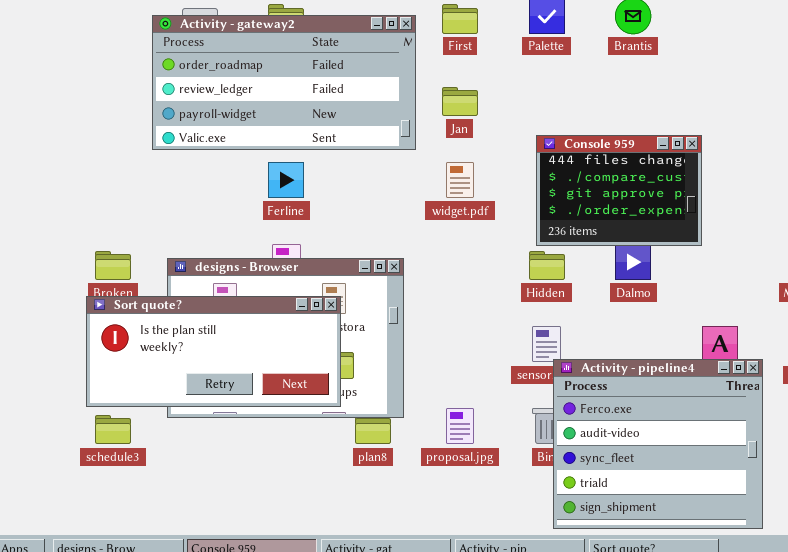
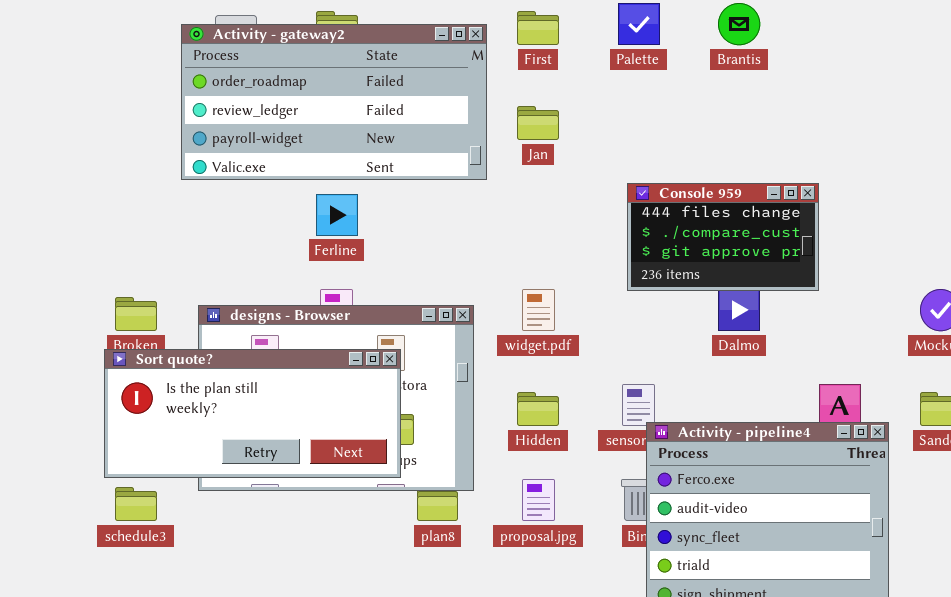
Console 959: [536,135,702,246] -> [627,183,819,291], resized
widget.pdf: [446,162,474,198] -> [522,289,555,331], moved
Hidden: [529,251,565,280] -> [517,392,559,426], moved

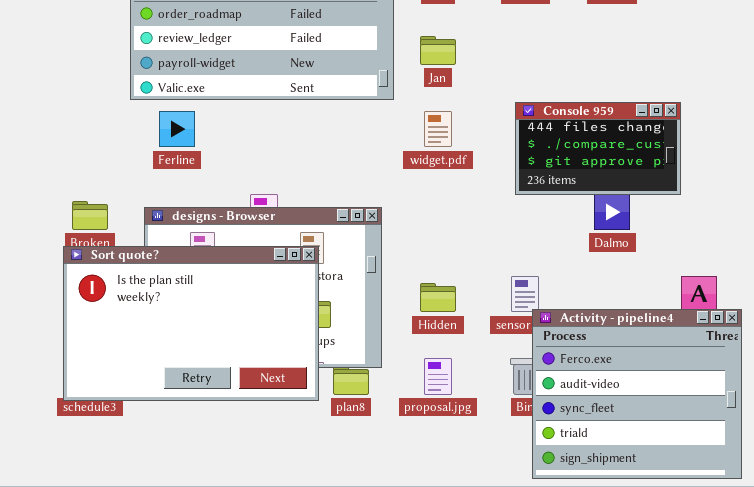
Ferline: [316,194,358,236] -> [159,111,195,147], moved
widget.pdf: [522,289,555,331] -> [424,111,452,147], moved
Sort quote?: [104,349,401,478] -> [63,246,319,401], resized

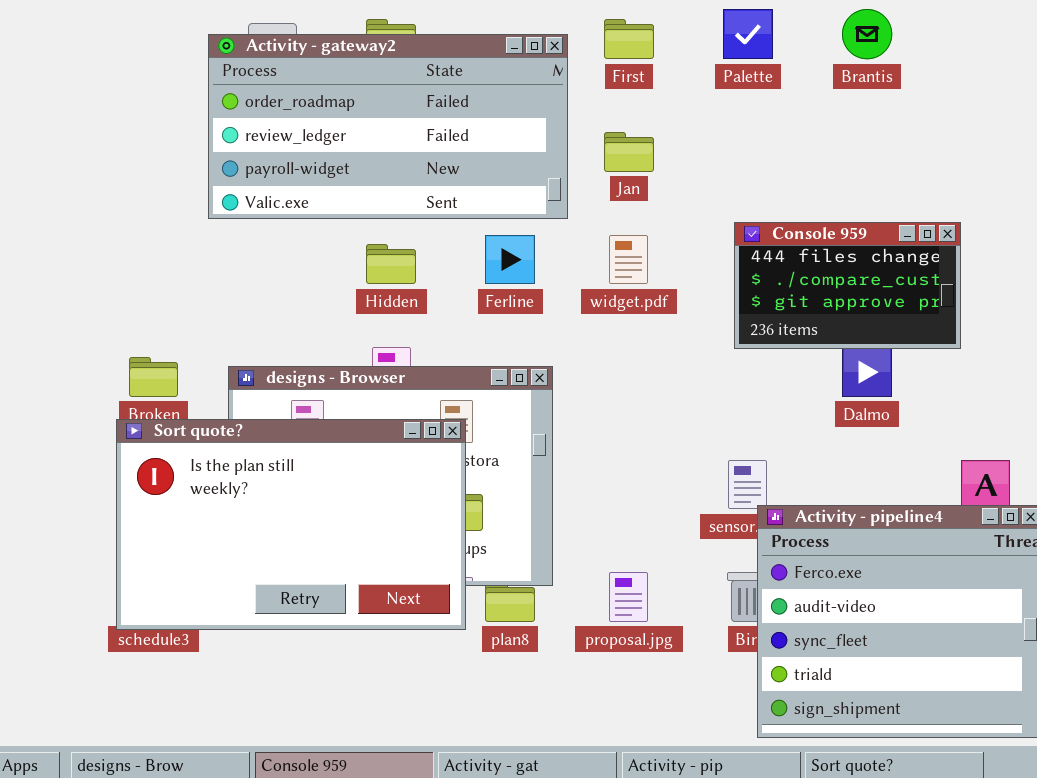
Ferline: [159,111,195,147] -> [485,235,535,284], moved
Hidden: [420,283,456,312] -> [366,244,416,284], moved

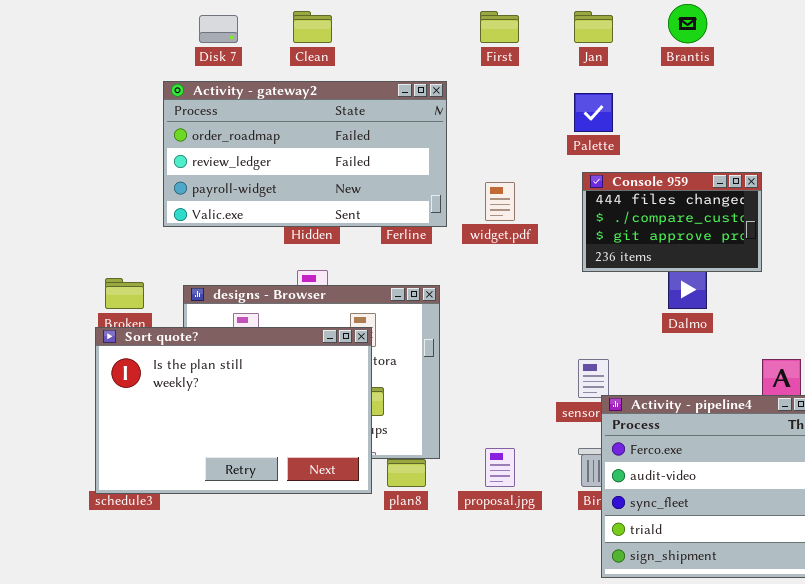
Palette: [723,9,773,59] -> [574,93,613,132], moved
Activity - gateway2: [208,34,568,219] -> [163,81,447,227], moved
Jan: [604,132,654,172] -> [574,11,613,43], moved

